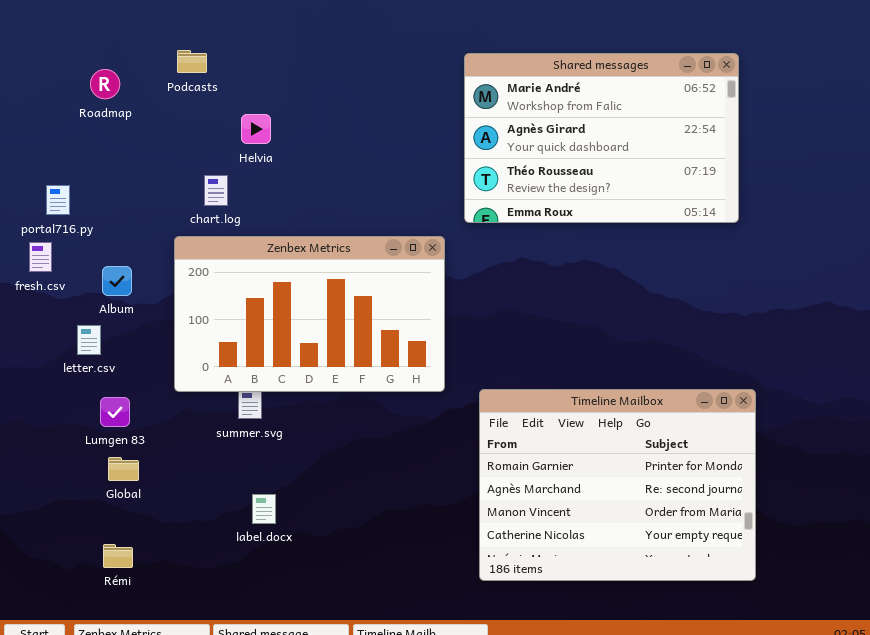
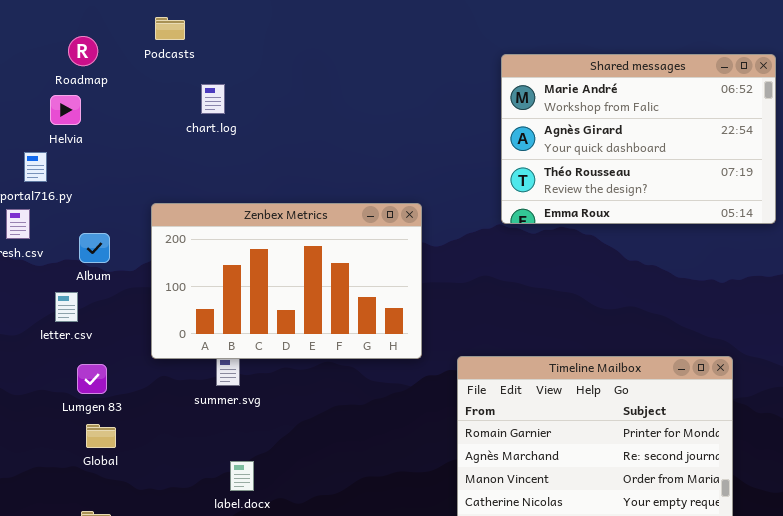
Shared messages: [464,53,739,223] -> [501,54,776,224], moved
Helvia: [241,114,271,144] -> [50,95,81,125], moved
chart.log: [204,175,228,206] -> [201,84,225,114], moved

